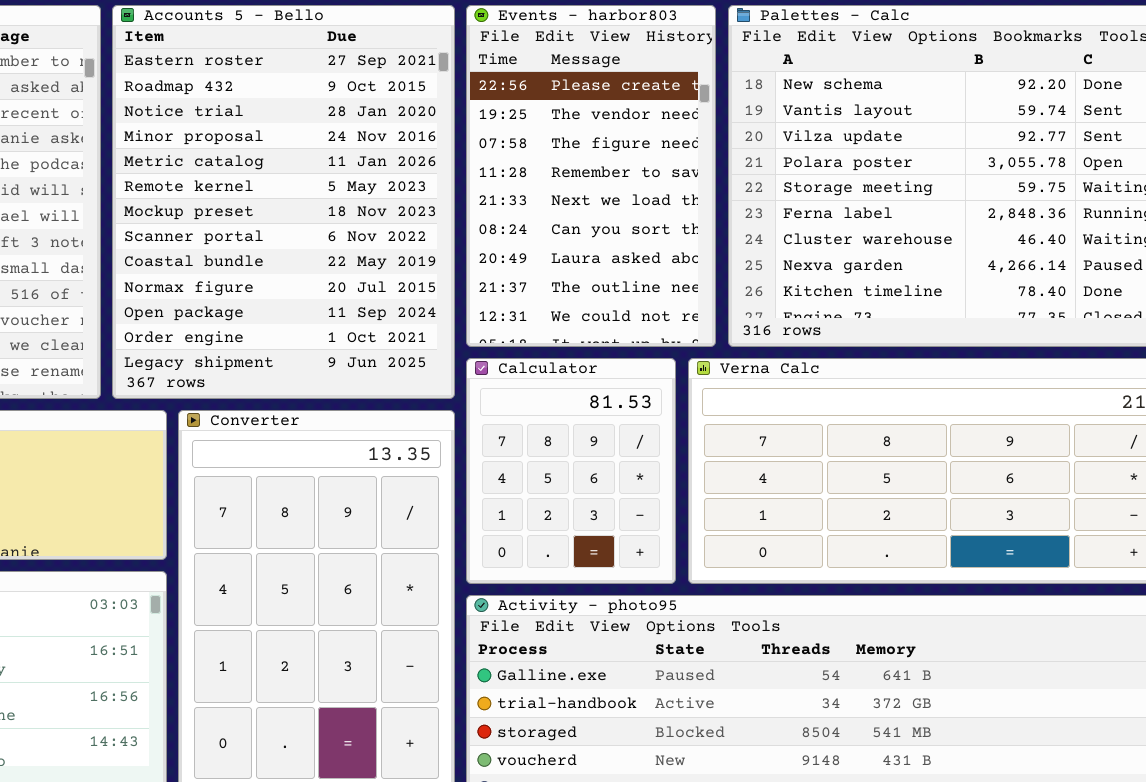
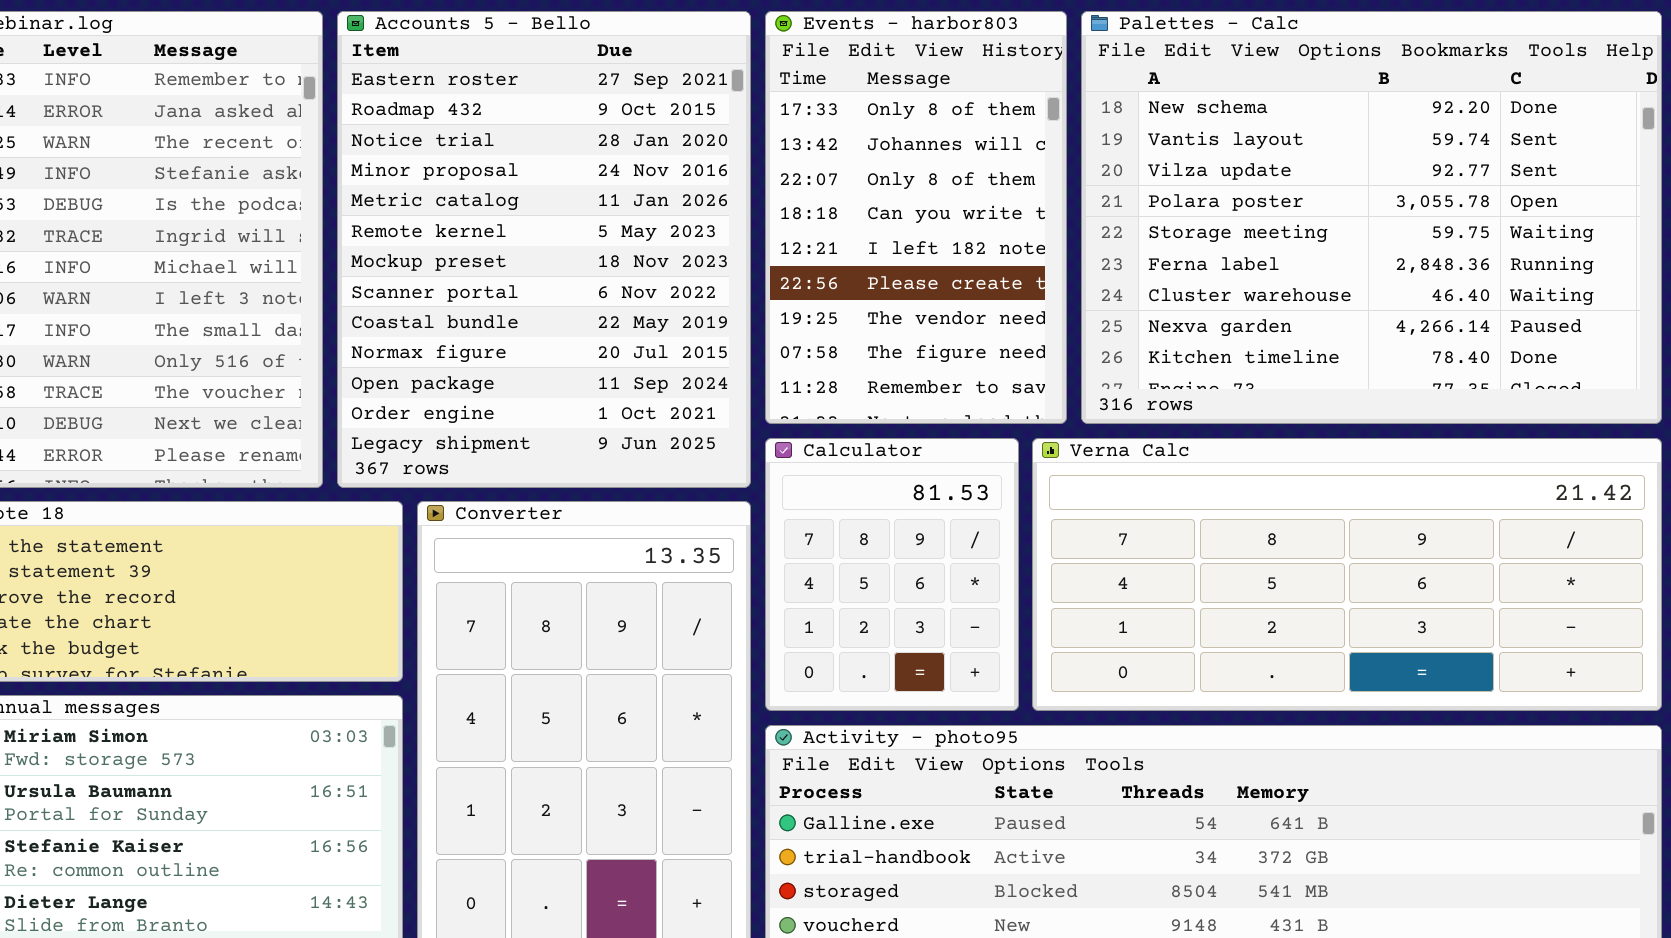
Events - harbor803: [466,5,716,347] -> [765,11,1067,424], scrolled up 5 rows

